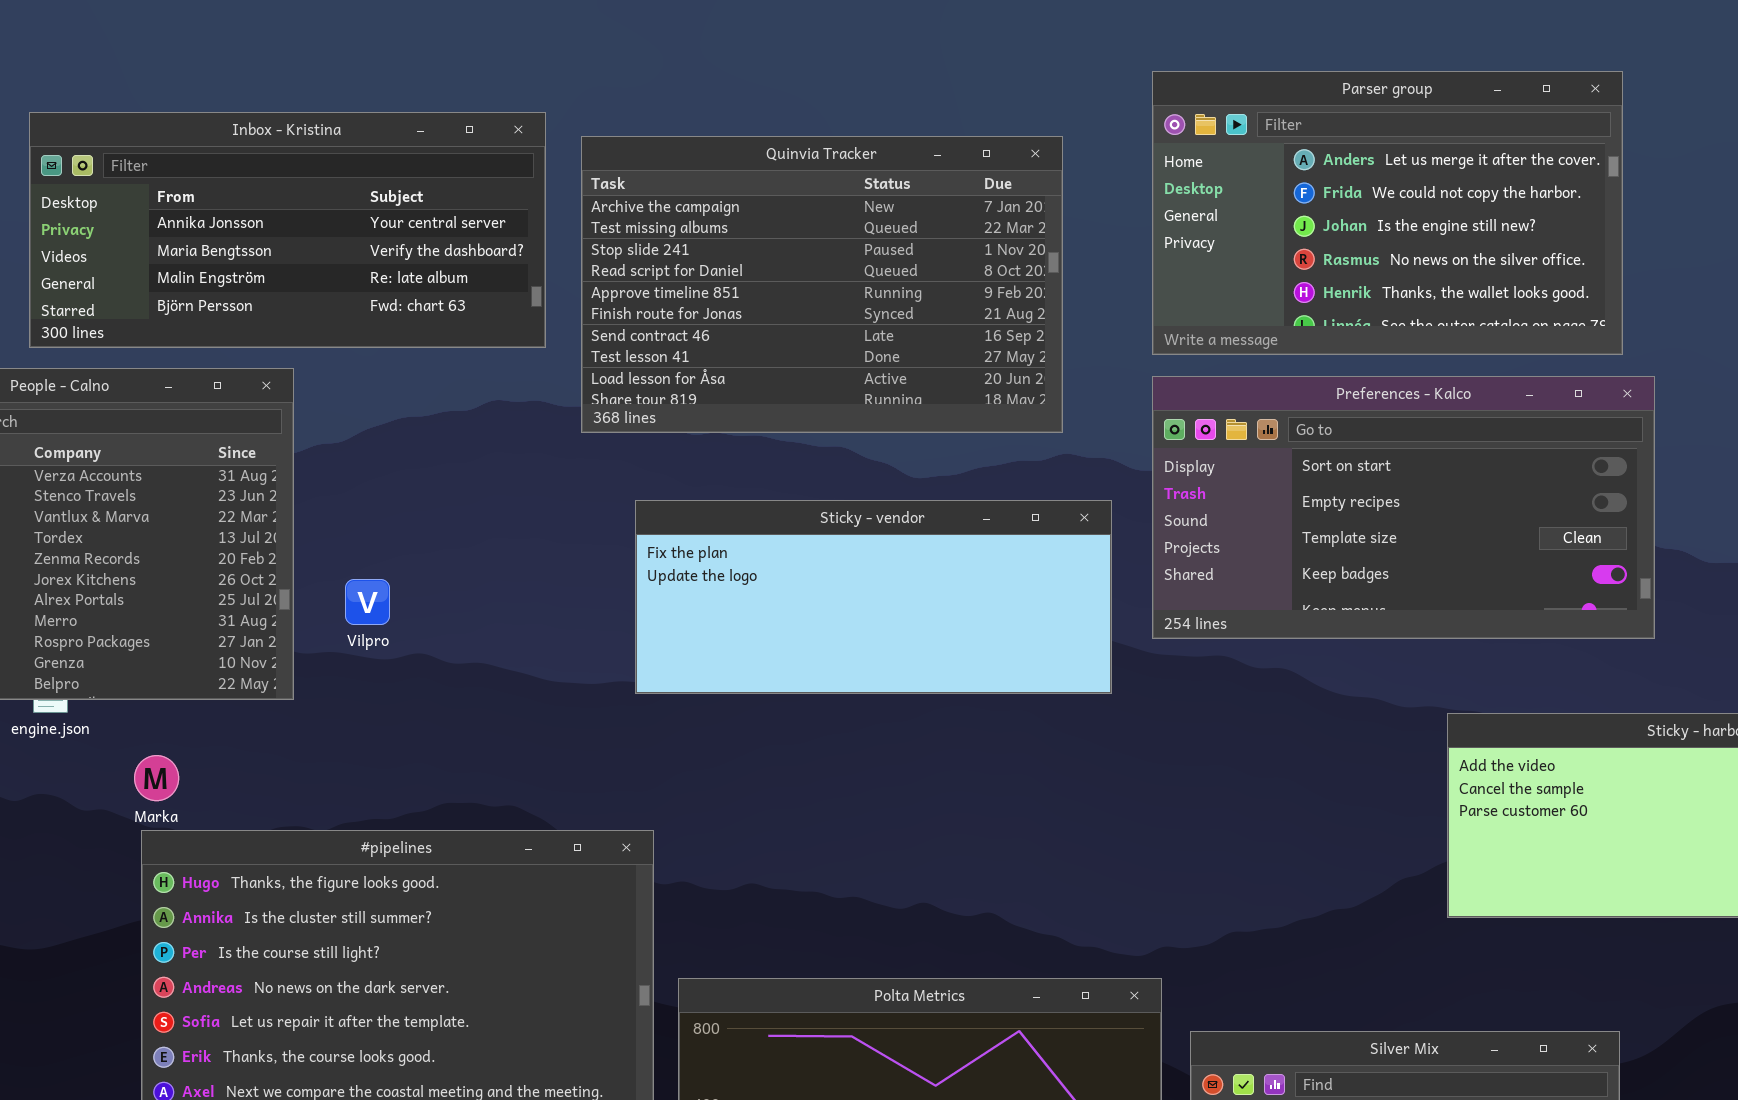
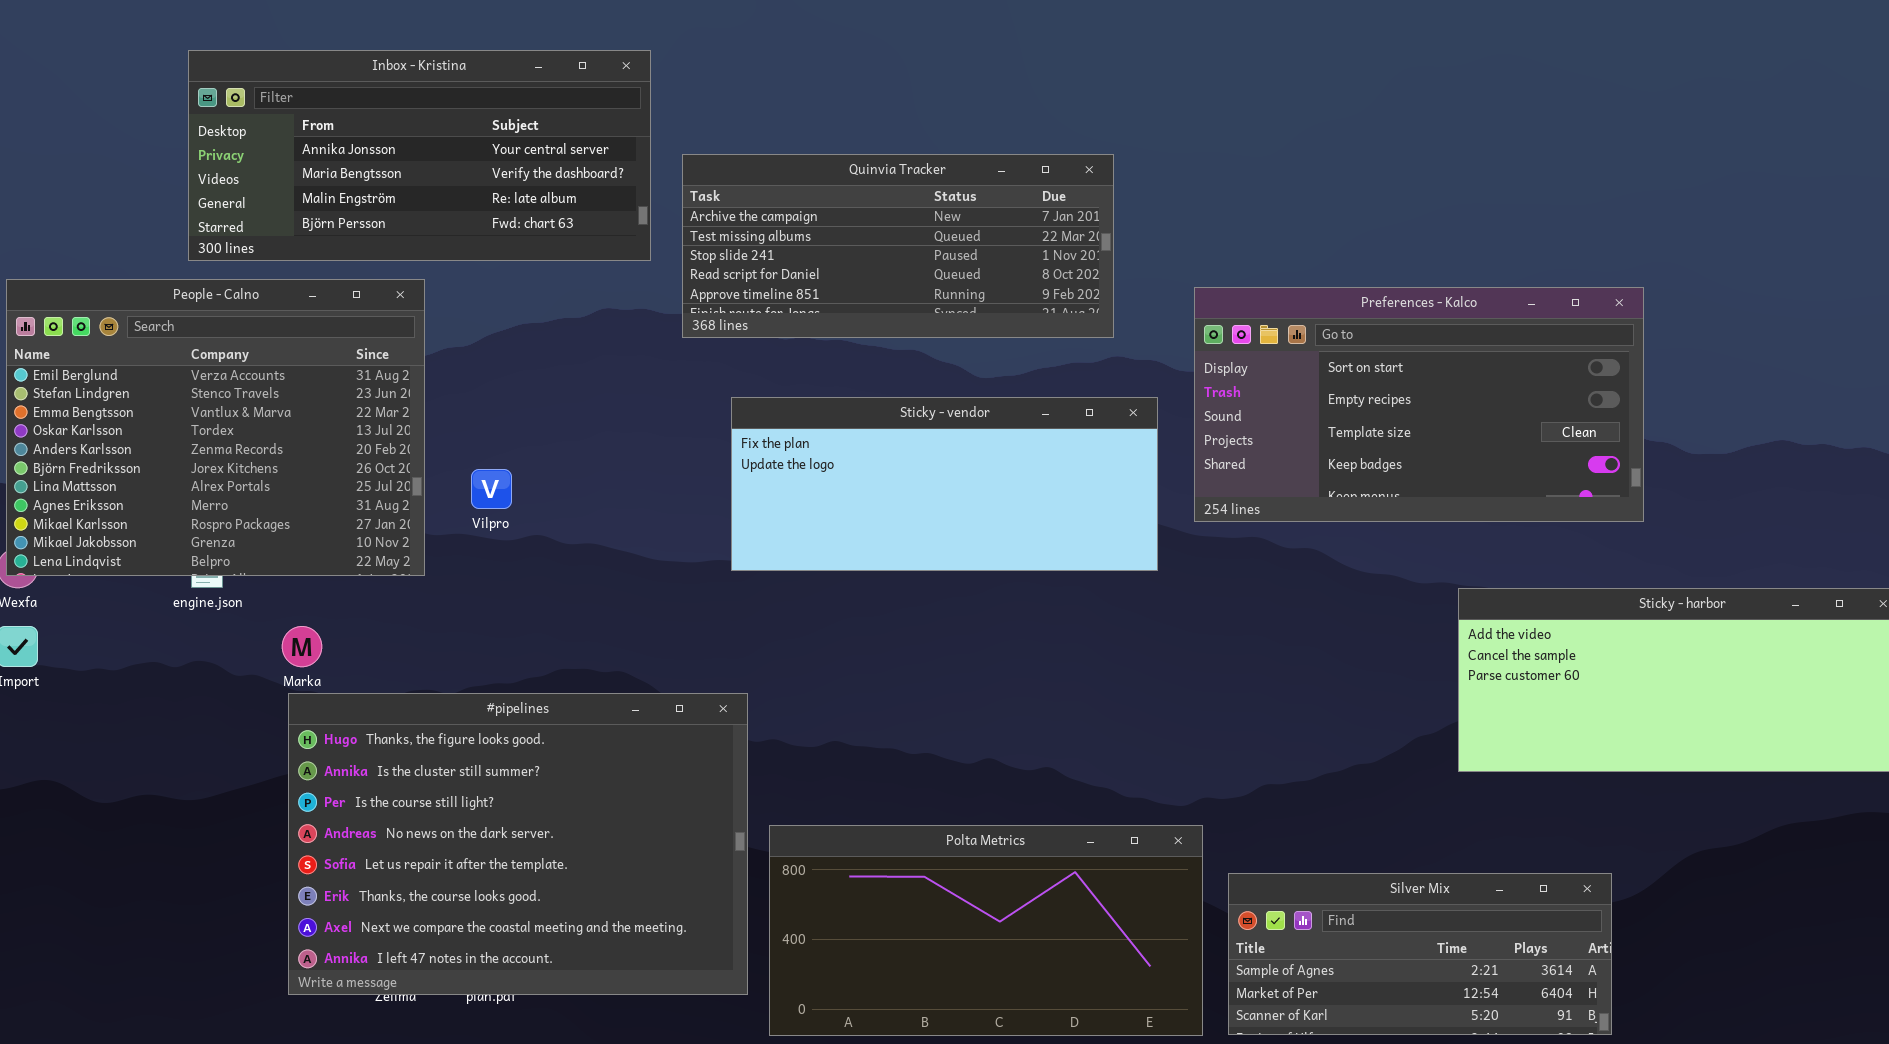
Parser group: [1152,71,1623,355] -> none, closed
Quinvia Tracker: [581,136,1063,433] -> [682,154,1114,338], resized

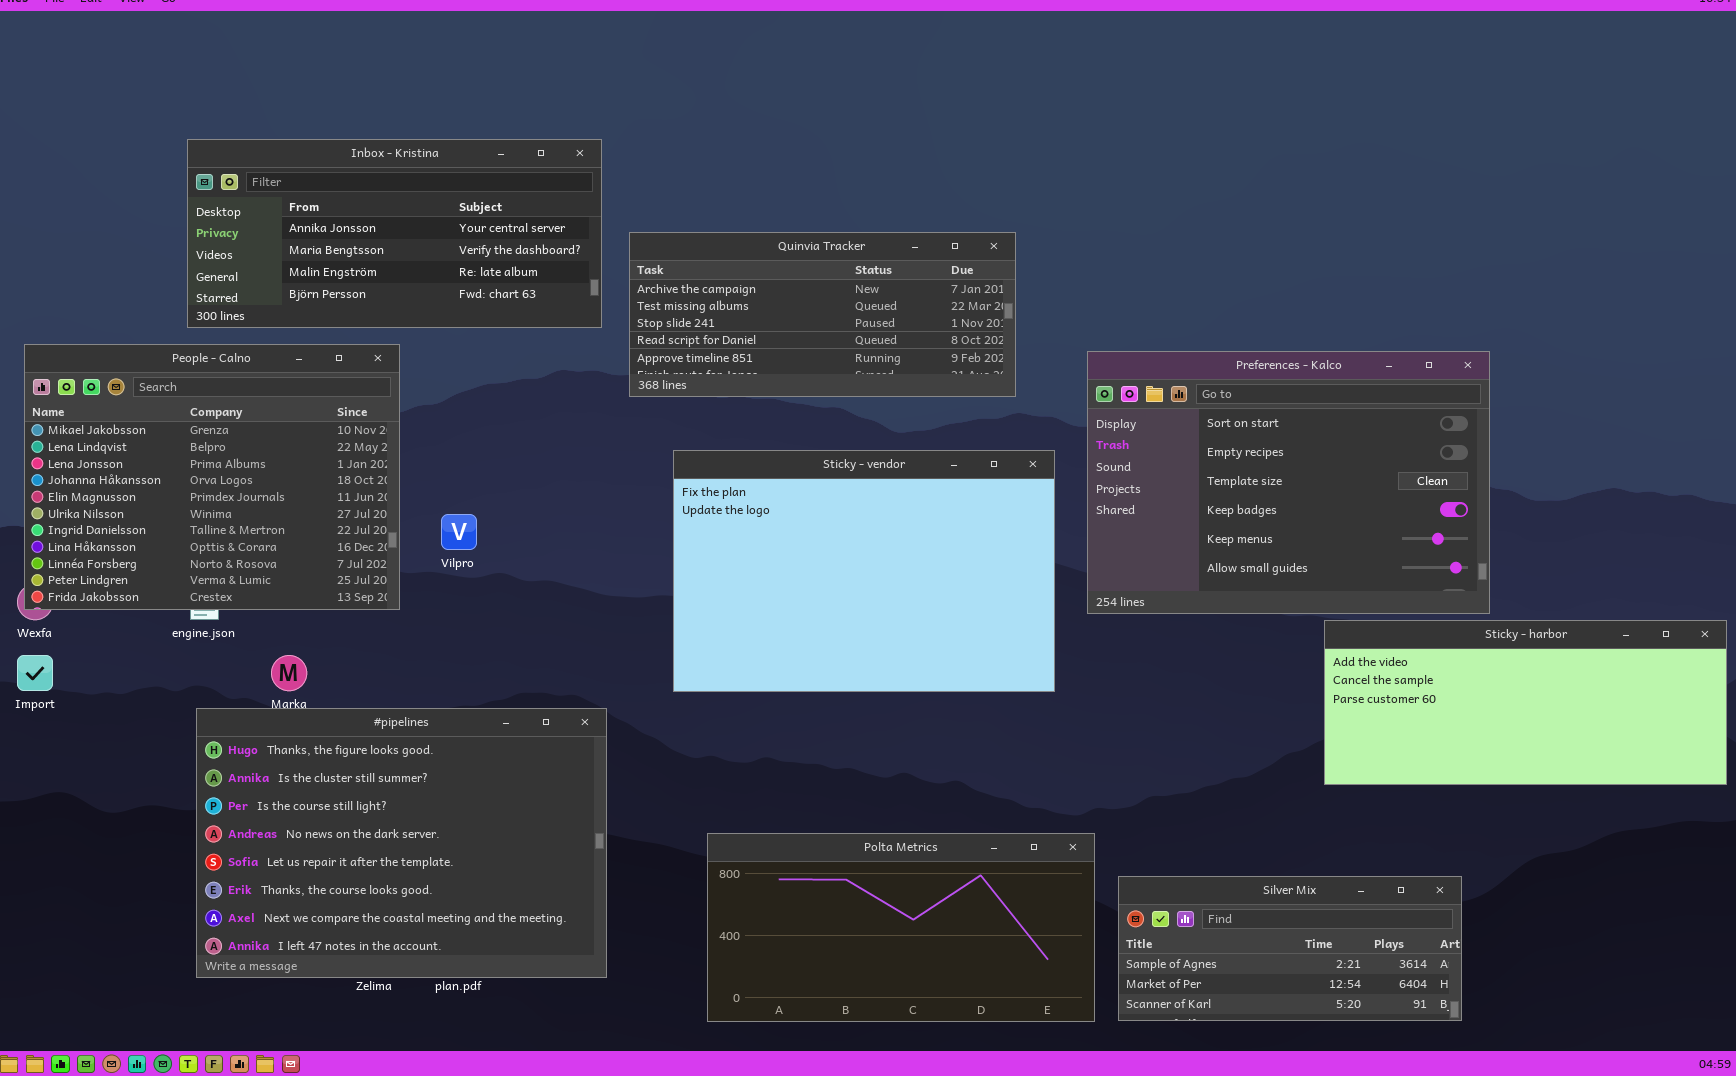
People - Calno: [6,279,425,576] -> [24,344,400,610], scrolled down 9 rows
Preferences - Kalco: [1194,287,1644,522] -> [1087,351,1490,614], resized
Sticky - vendor: [731,397,1158,571] -> [673,450,1055,692], resized
#pipelines: [288,693,748,995] -> [196,708,607,978], moved

